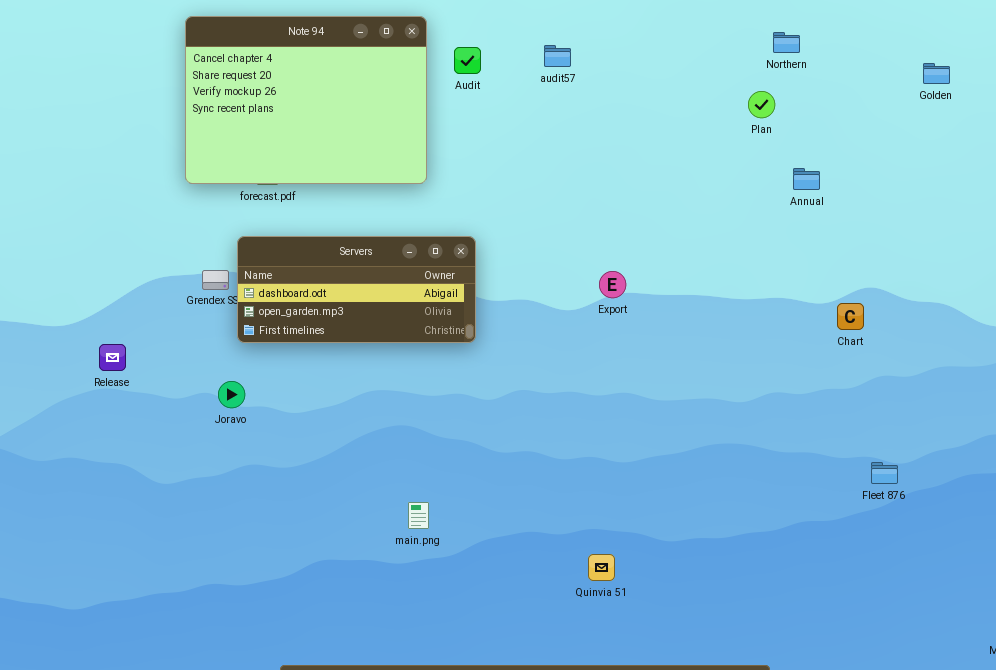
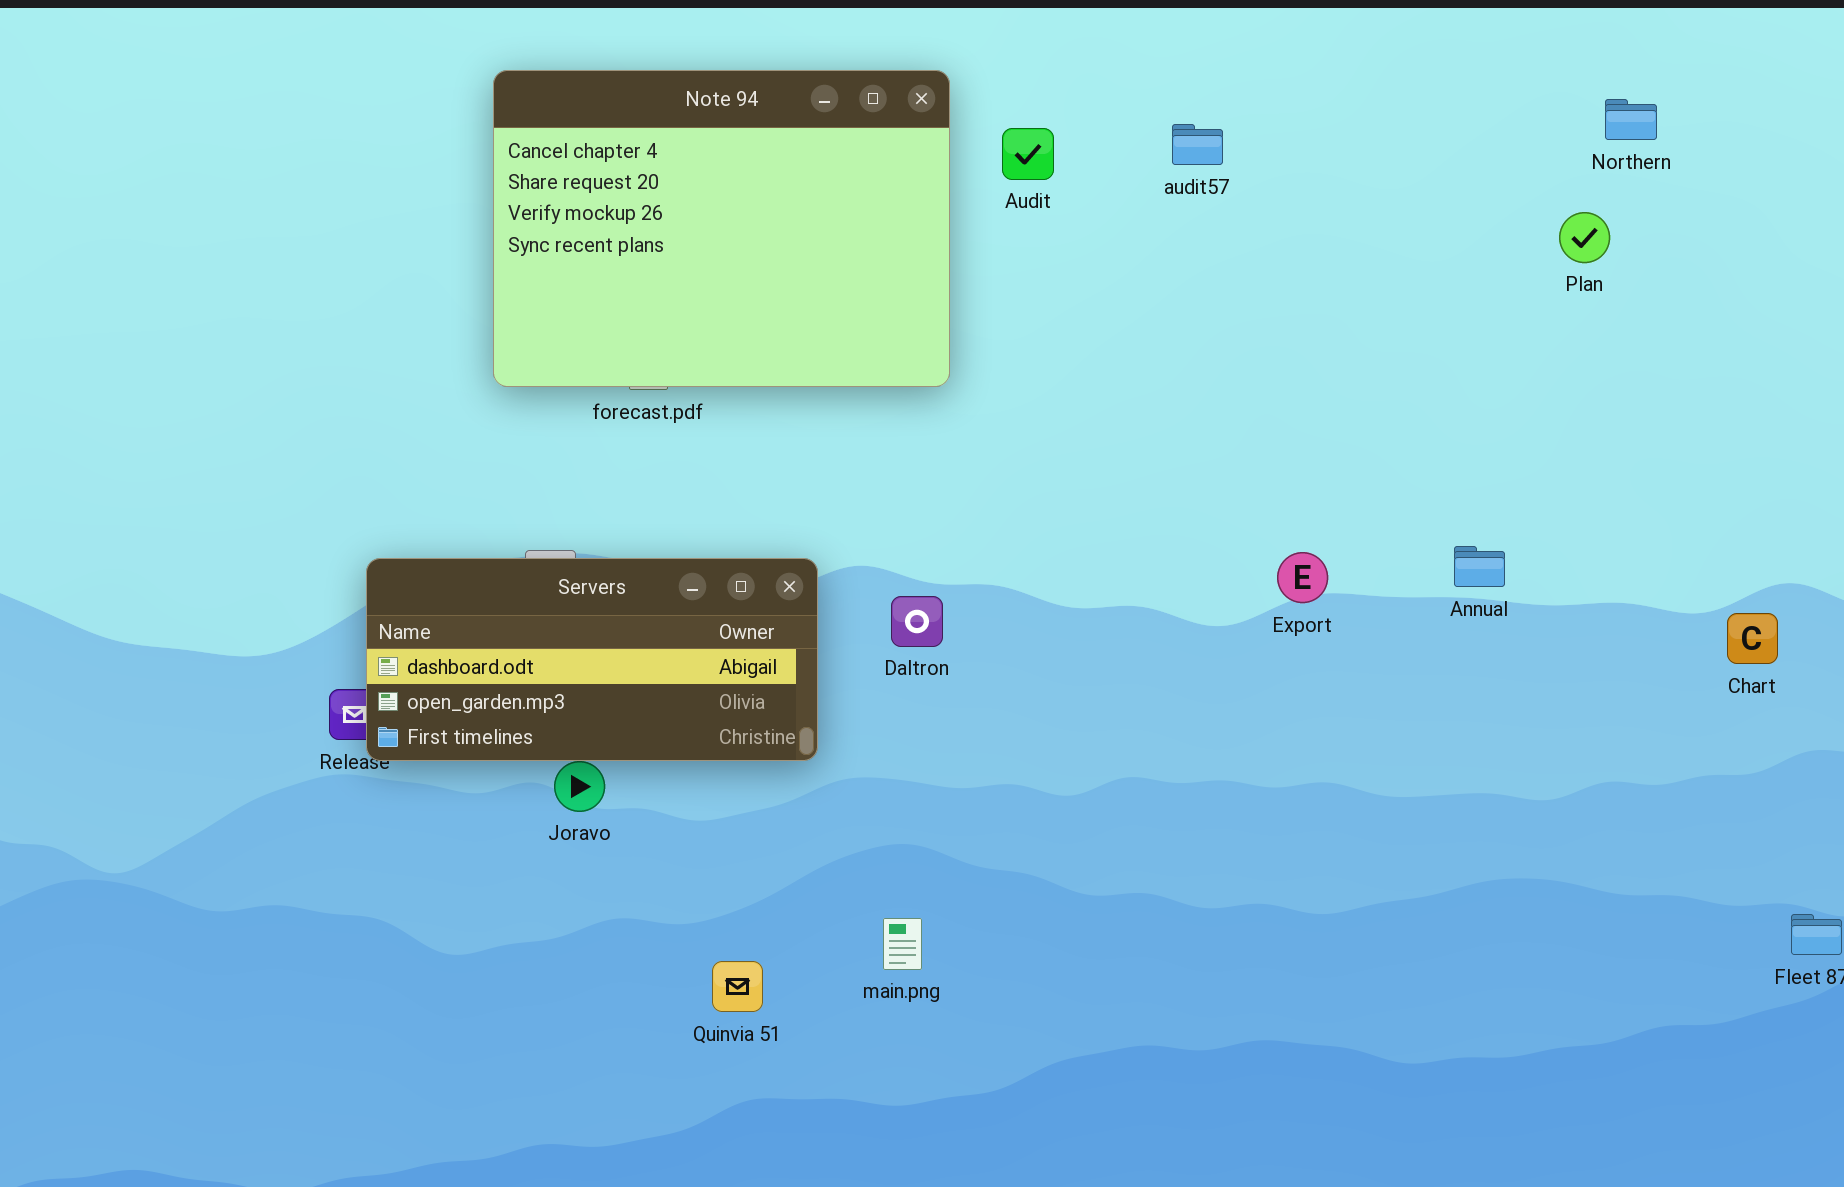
Annual: [793,168,820,190] -> [1454,546,1505,587], moved
Servers: [237,236,476,343] -> [366,558,818,761], moved
main.png: [408,502,429,529] -> [883,918,922,970], moved
Quinvia 51: [588,554,615,581] -> [712,961,763,1012], moved

